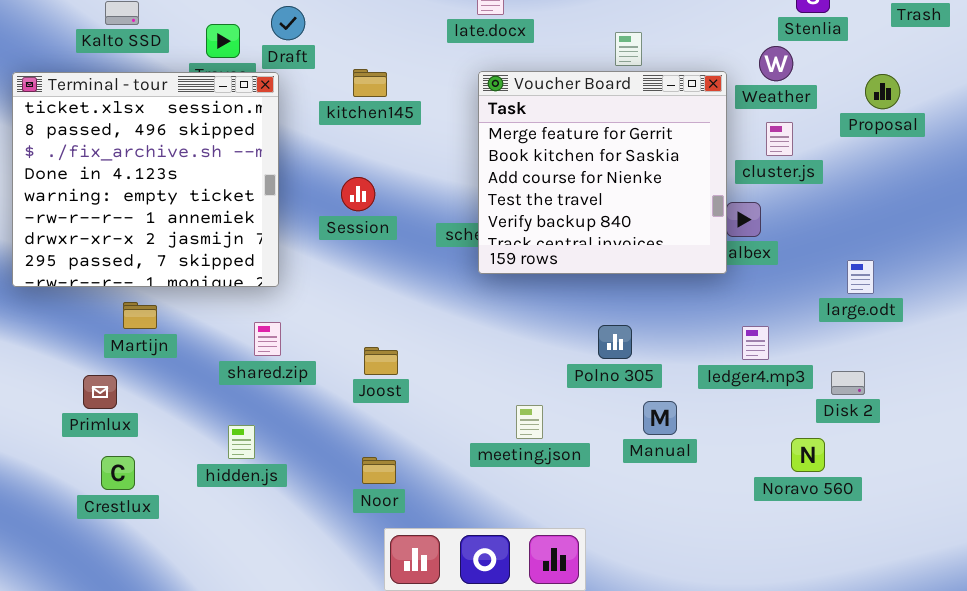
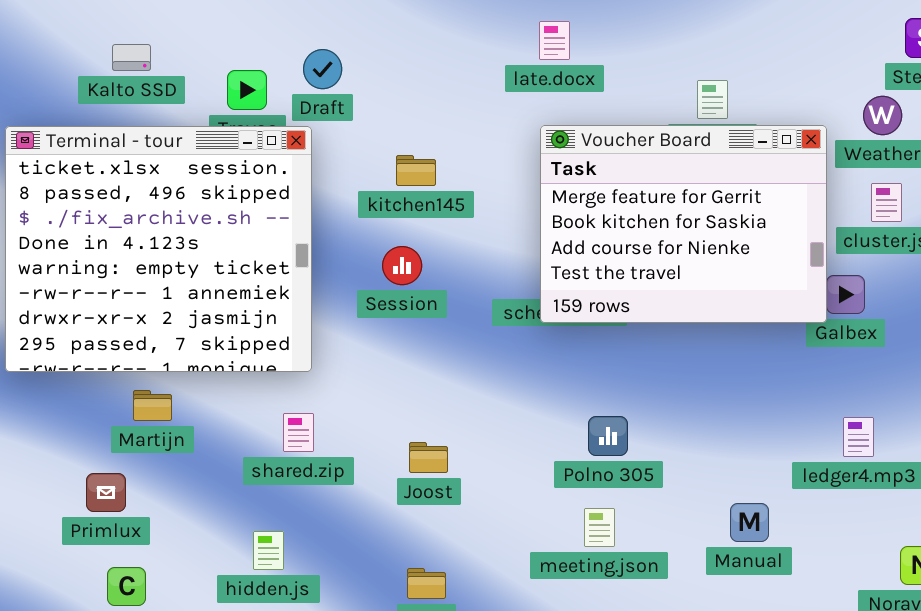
kitchen145: [353,69,387,97] -> [396,155,436,186], moved
Voucher Board: [478,71,727,274] -> [540,125,827,323], resized
Polno 305: [598,325,632,359] -> [588,416,628,456], moved

